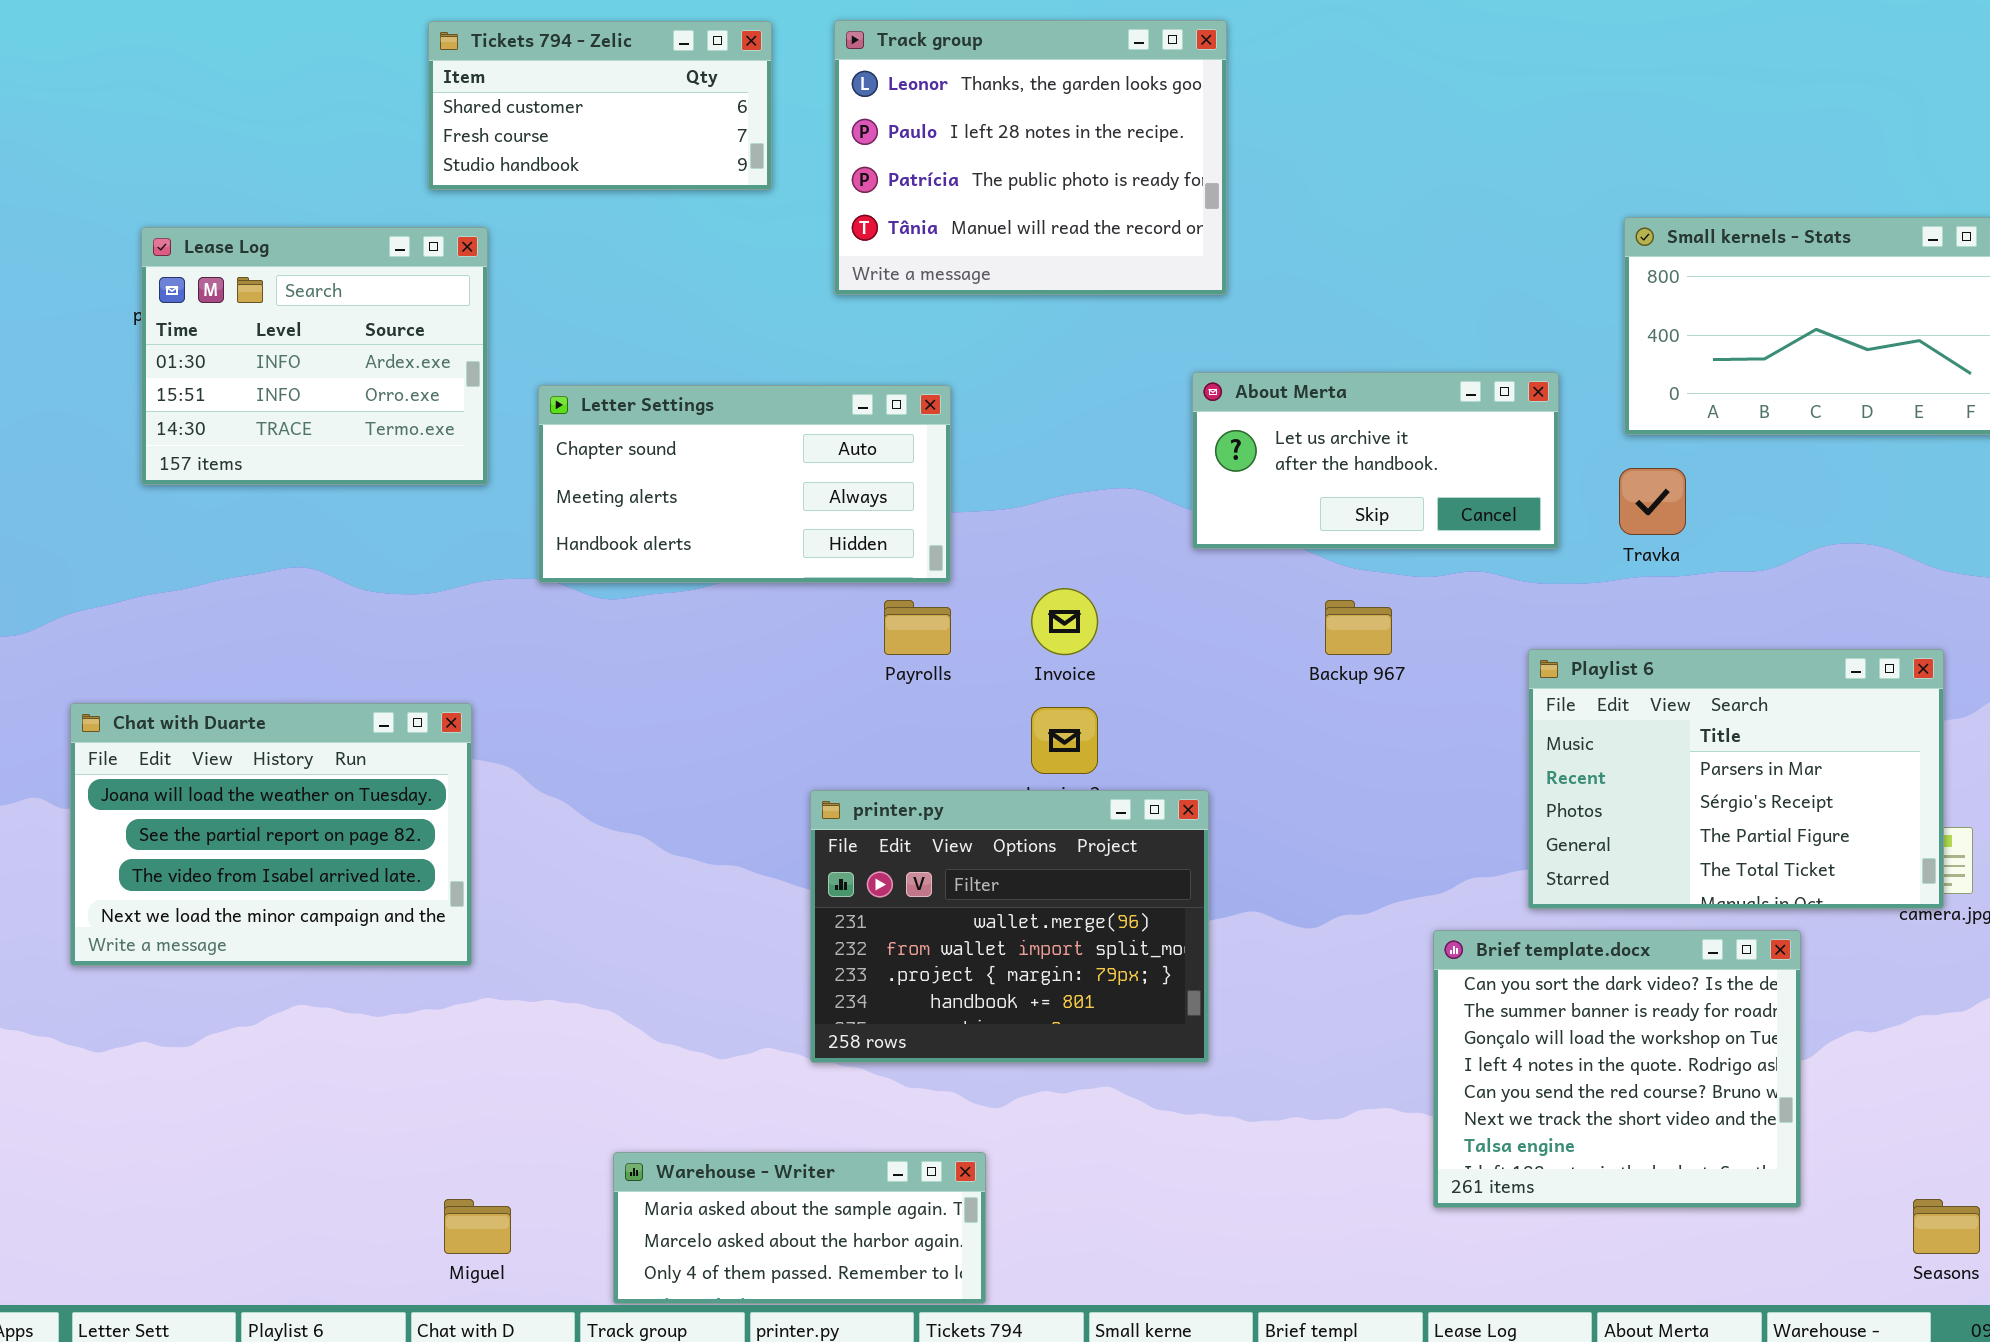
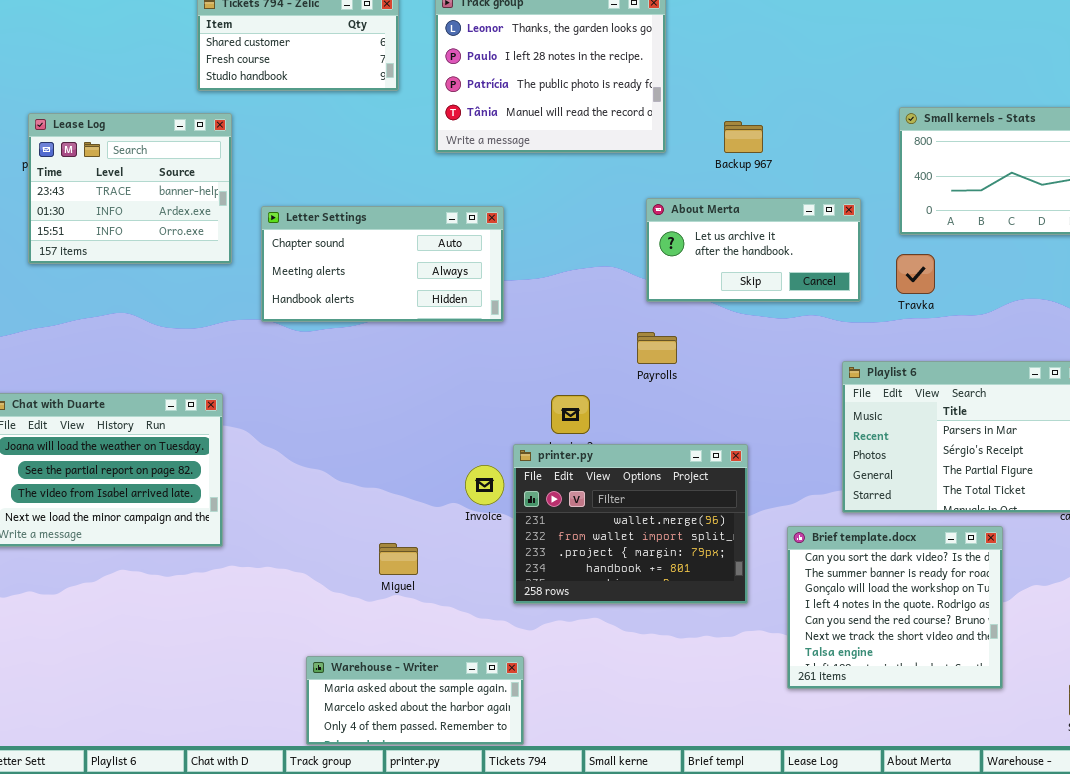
Lease Log: [141,227,488,485] -> [28,113,232,264], scrolled up 1 row
Invoice: [1031,588,1098,655] -> [465,465,504,505], moved
Payrolls: [884,600,951,655] -> [637,332,677,364], moved
Backup 967: [1325,600,1392,655] -> [724,121,763,153], moved
printer.py: [810,790,1209,1063] -> [513,444,748,604], moved
Miguel: [444,1199,511,1254] -> [379,543,418,575], moved

